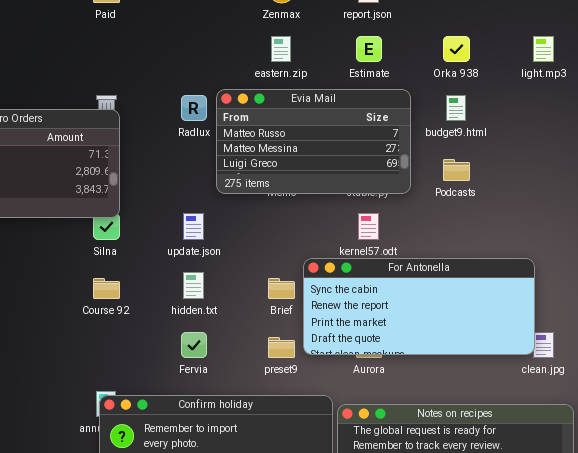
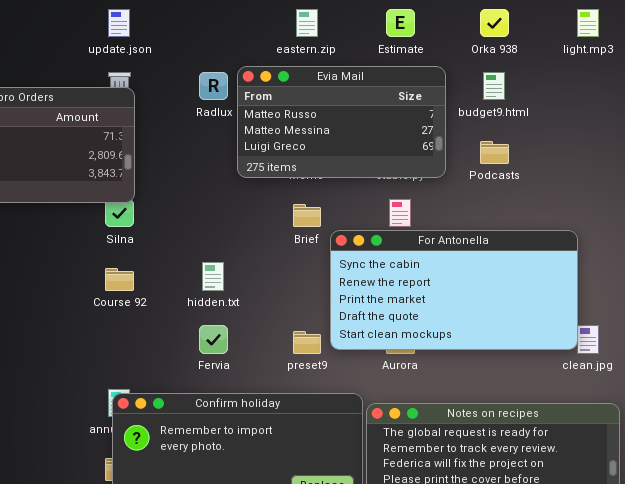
update.json: [183,213,204,240] -> [108,9,130,37], moved
For Antonella: [303,258,535,355] -> [330,230,578,350], resized
Brief: [268,278,295,299] -> [293,204,321,227], moved

